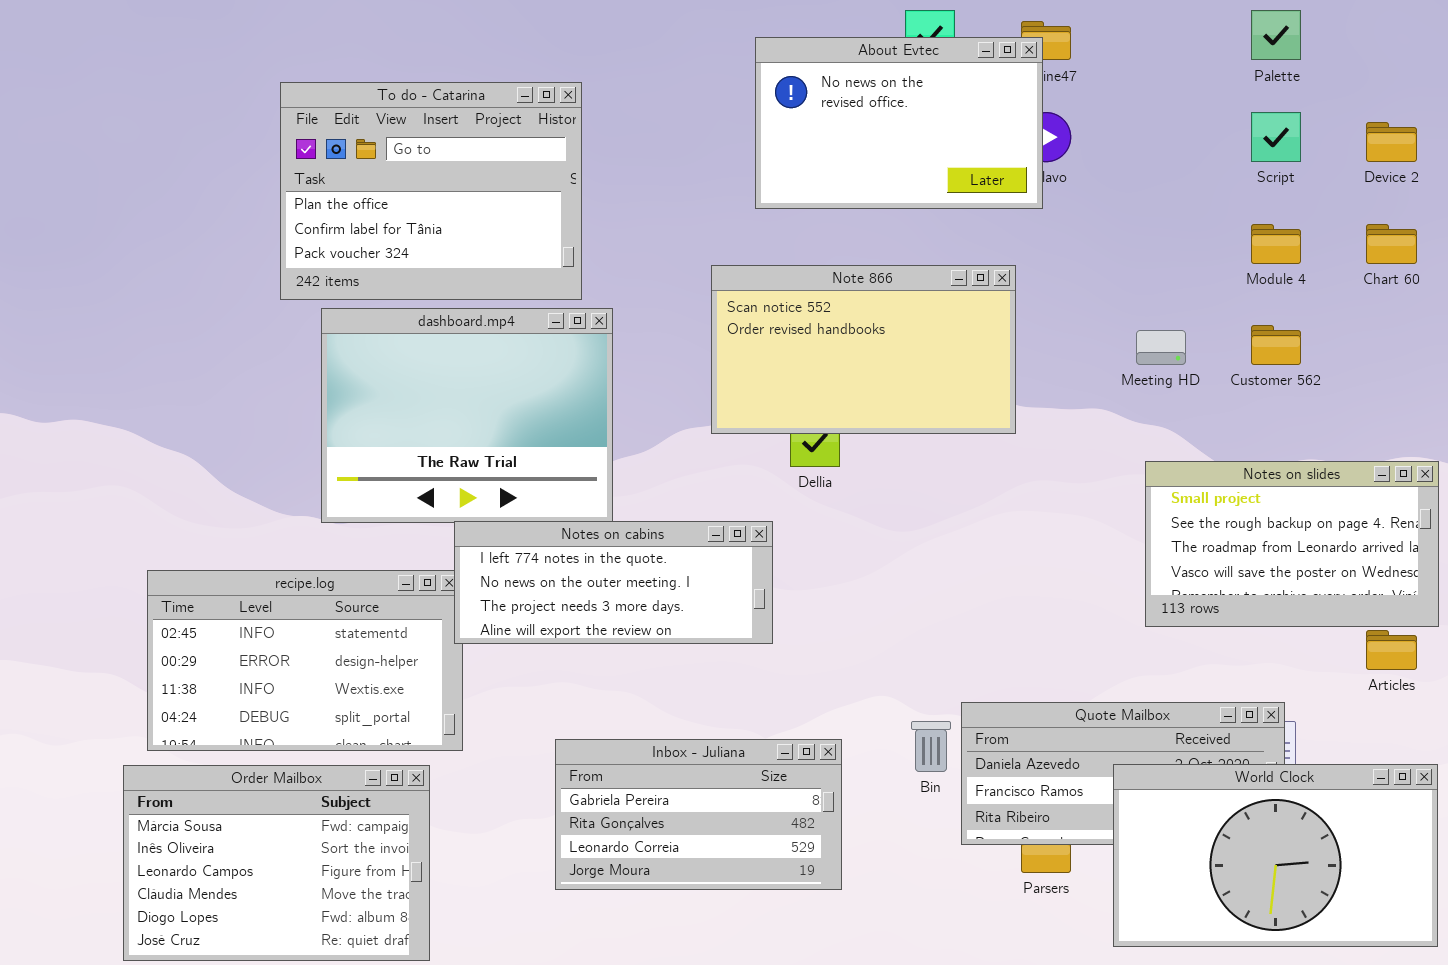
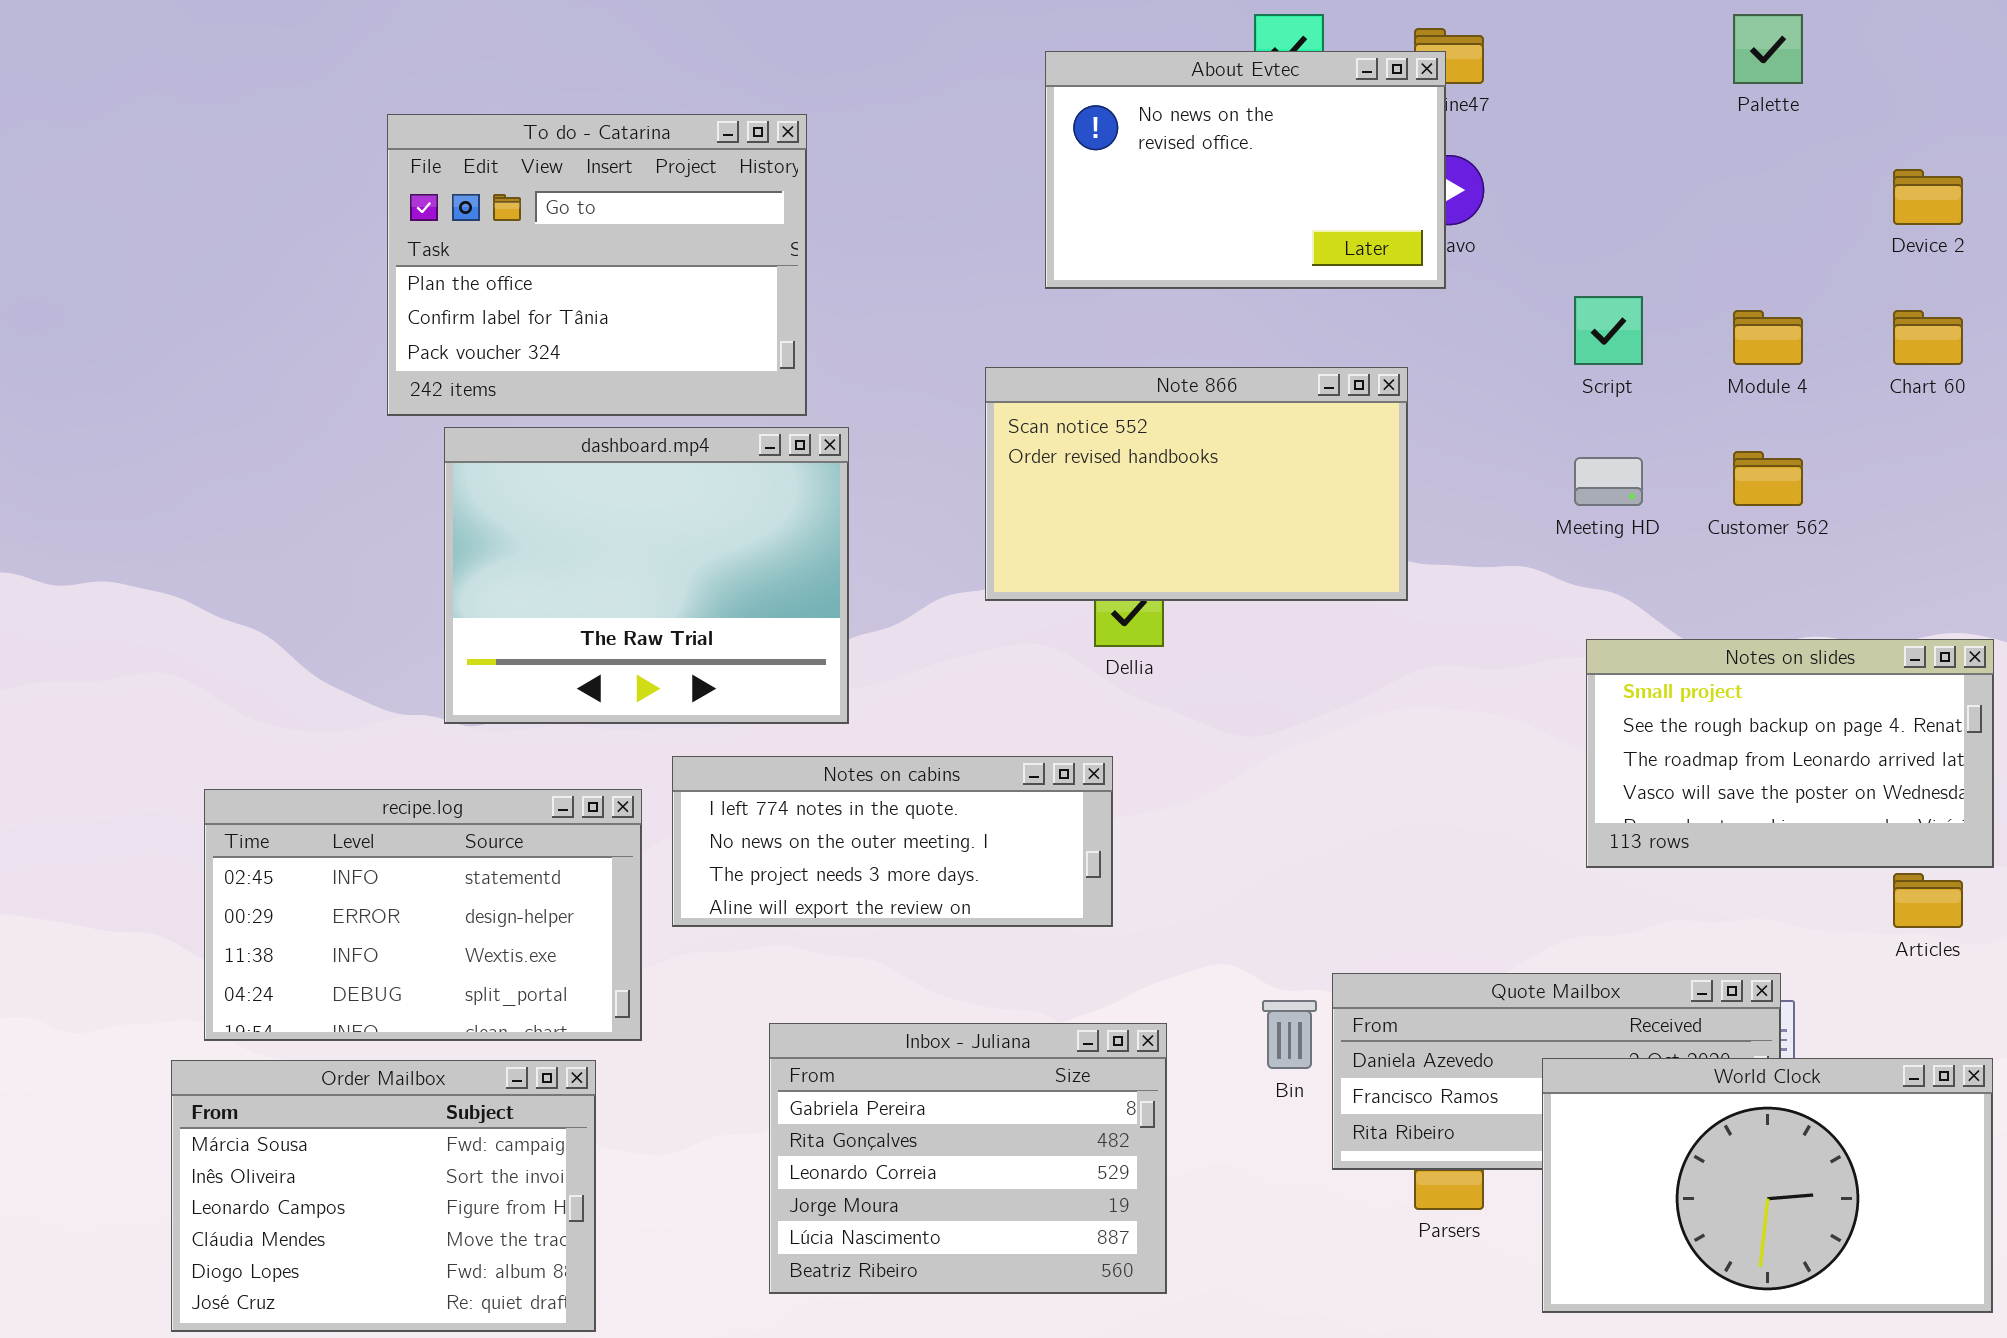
Script: [1251,112,1301,162] -> [1574,296,1643,365], moved
Notes on cabins: [454,521,773,644] -> [672,756,1113,927], moved
Inbox - Juliana: [555,739,842,890] -> [769,1023,1167,1294], resized

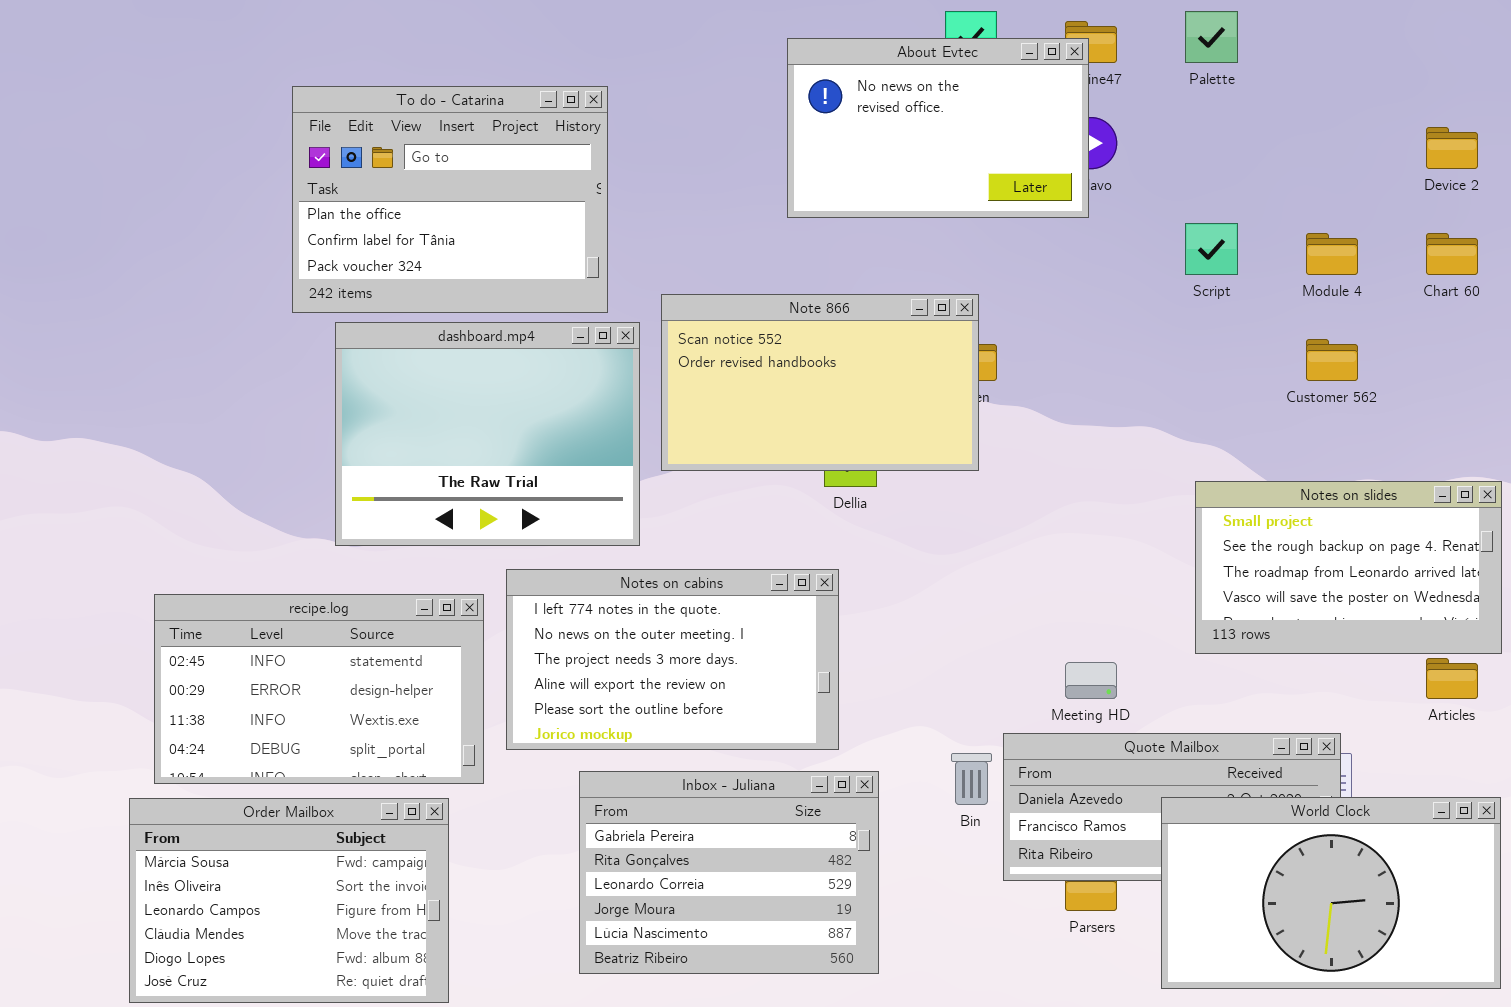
Palette: [1733,14,1803,84] -> [1185,11,1238,63], moved
Note 866: [985,367,1408,601] -> [661,294,979,471], moved
Meeting HD: [1574,457,1643,506] -> [1065,662,1117,699], moved
Notes on cabins: [672,756,1113,927] -> [506,569,839,750], resized

